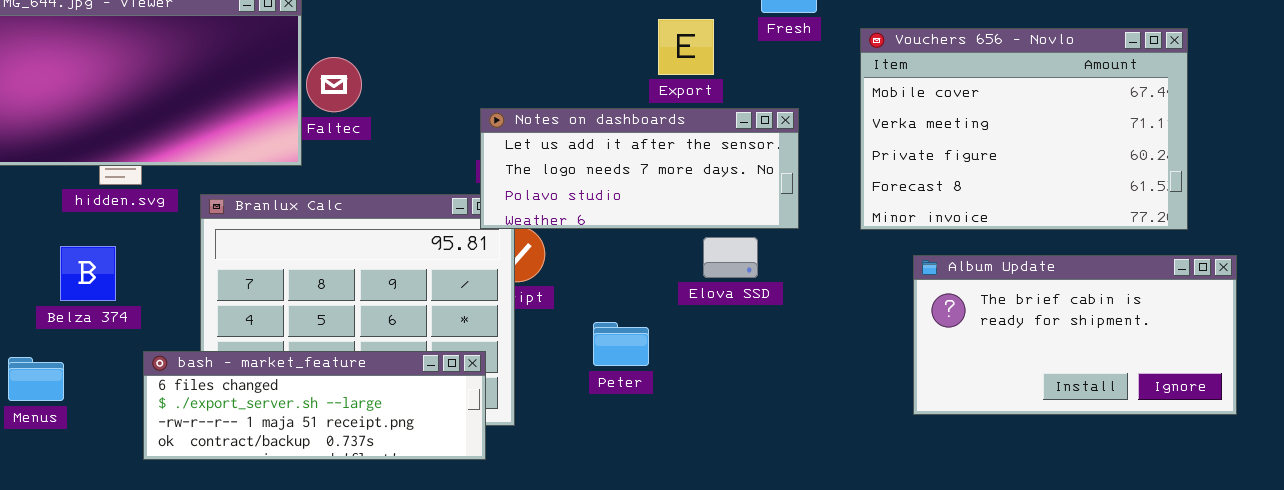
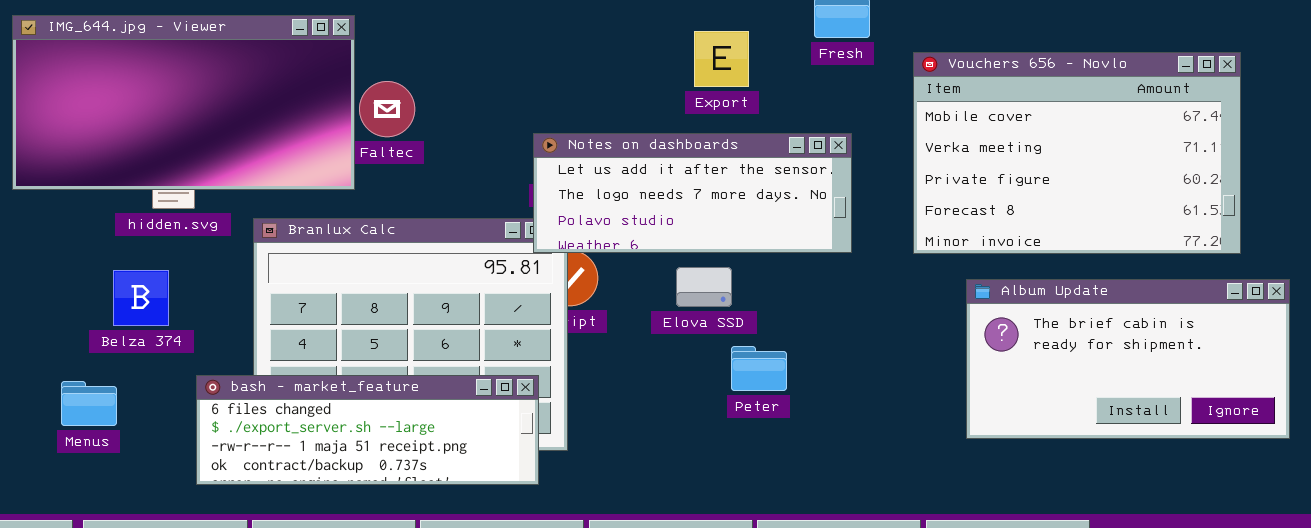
Export: [658,19,714,75] -> [694,31,749,87], moved
Elova SSD: [703,237,758,278] -> [676,267,732,307], moved
Peter: [593,322,649,366] -> [731,346,787,391], moved

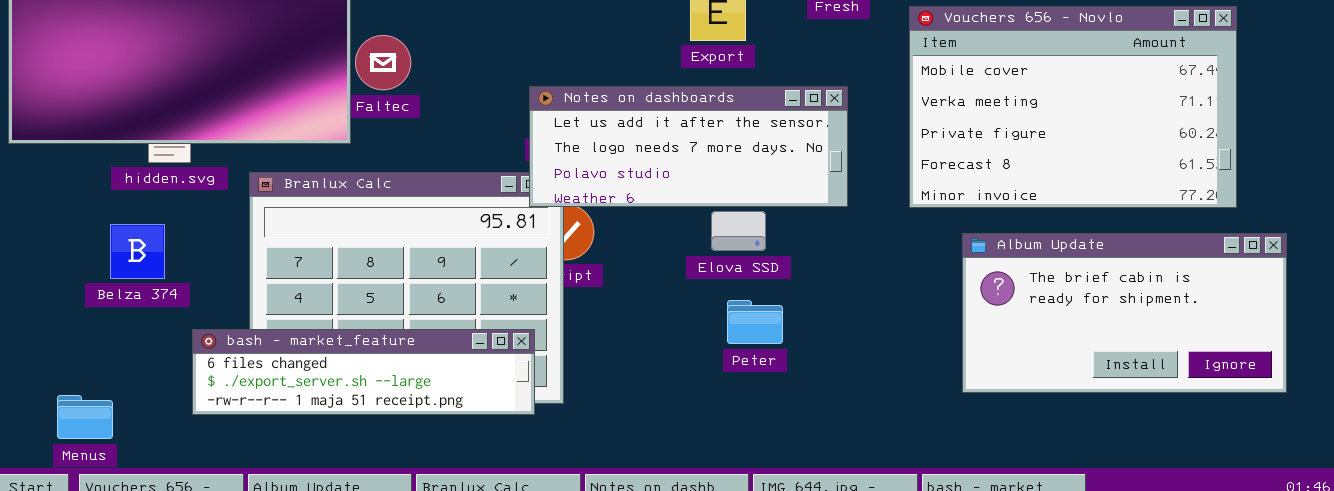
Elova SSD: [676,267,732,307] -> [711,211,766,251], moved
bash - market_feature: [196,375,539,485] -> [192,329,535,415], resized
Menus: [61,381,117,426] -> [57,395,113,439], moved

